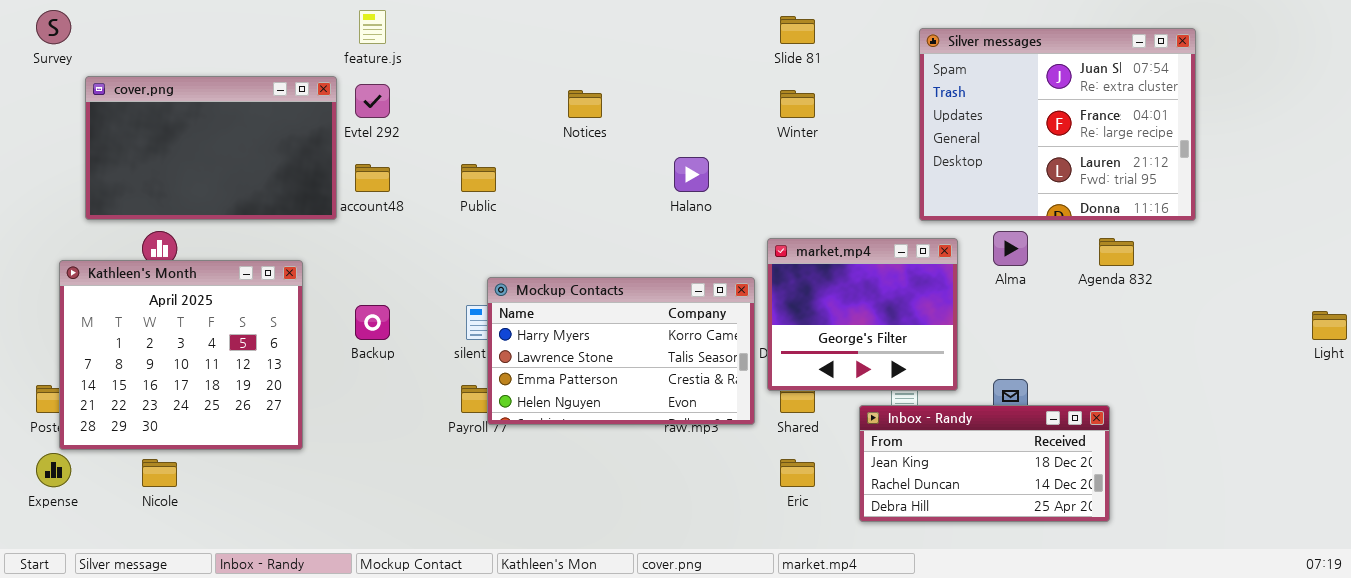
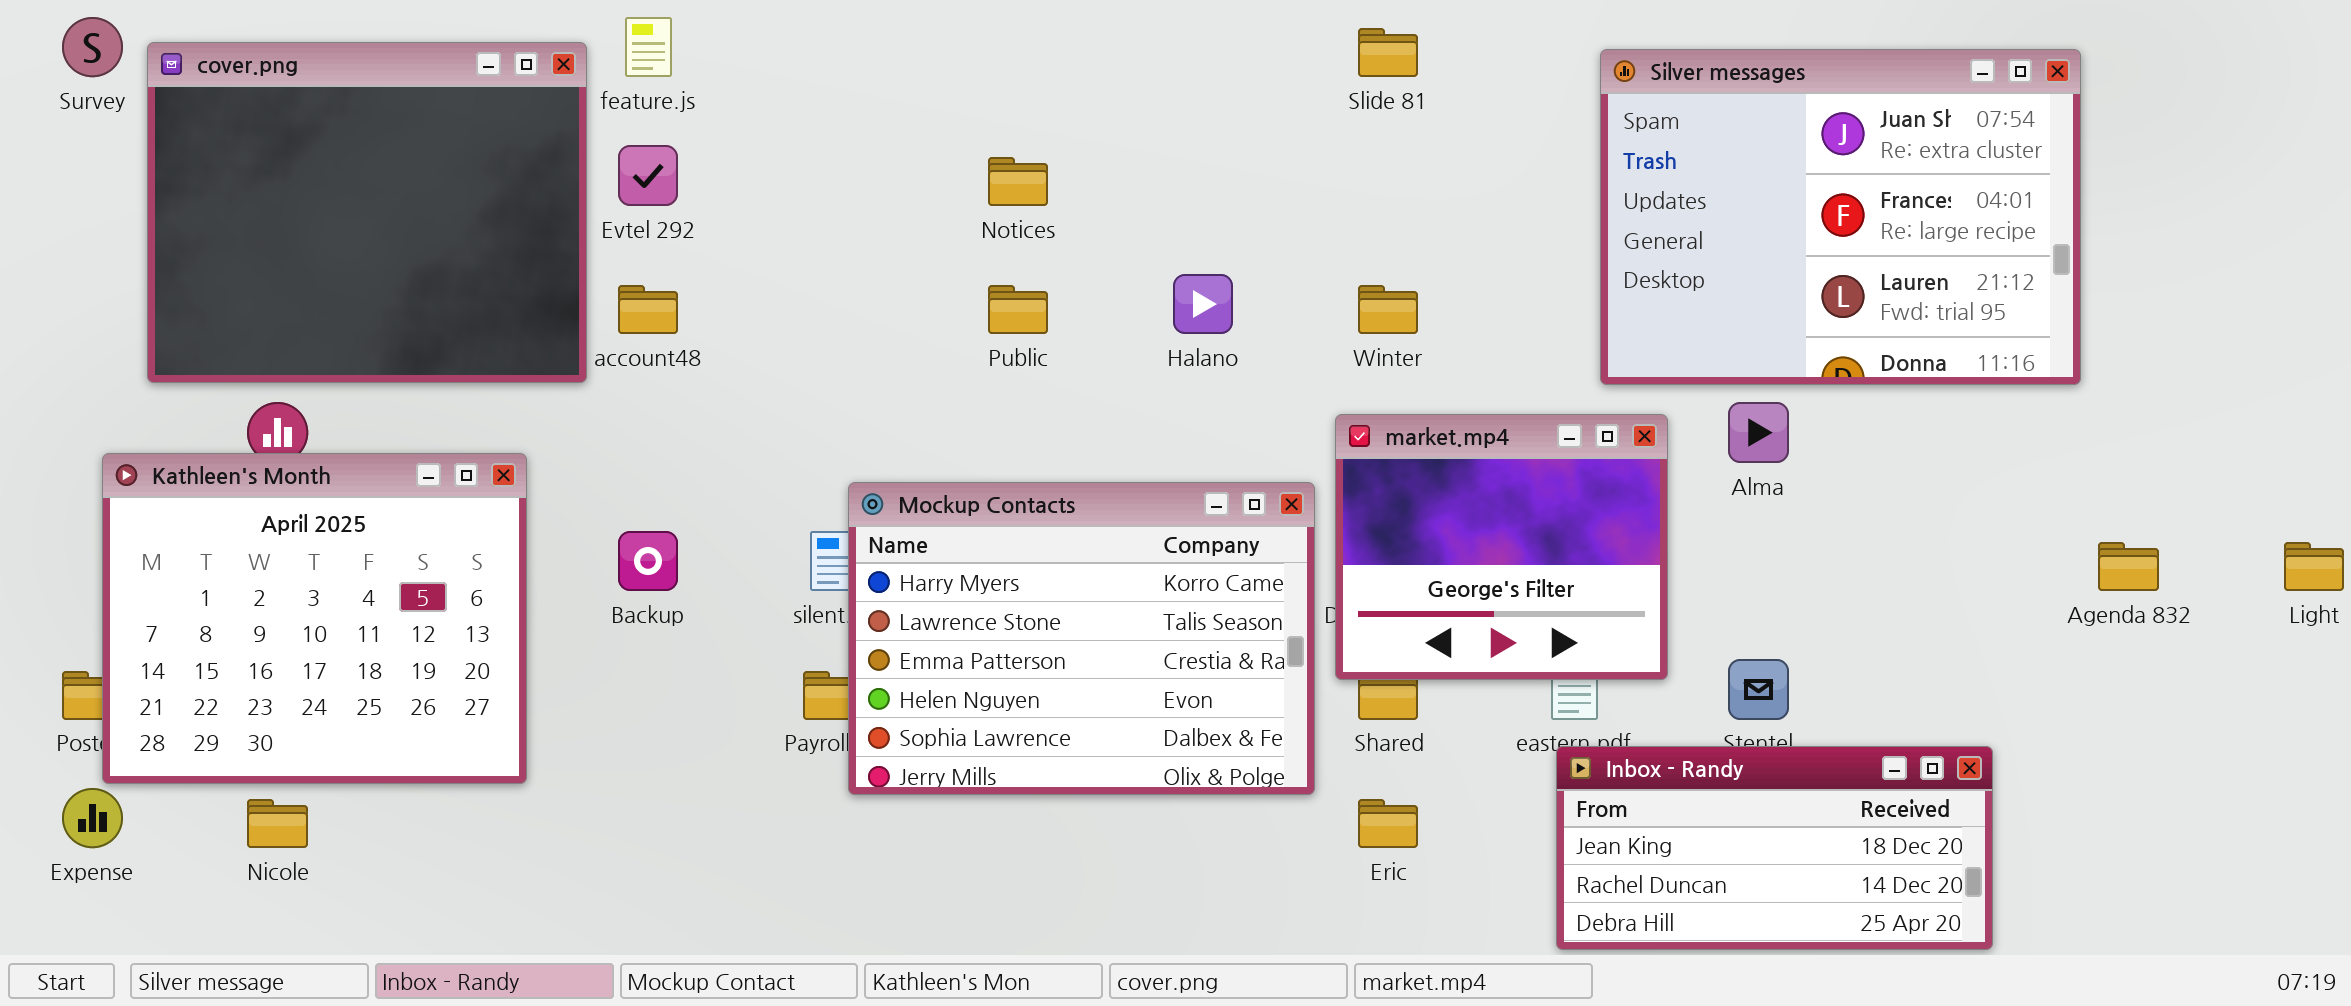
cover.png: [85,76,337,220] -> [147,42,587,383], resized
Winter: [780,90,815,118] -> [1358,285,1418,334], moved
Public: [461,164,496,192] -> [988,285,1048,334], moved
Agenda 832: [1099,238,1134,266] -> [2098,542,2159,591], moved
Mockup Contacts: [487,277,755,425] -> [848,482,1315,795], resized
Inbox - Randy: [859,405,1110,522] -> [1556,746,1993,950], moved

